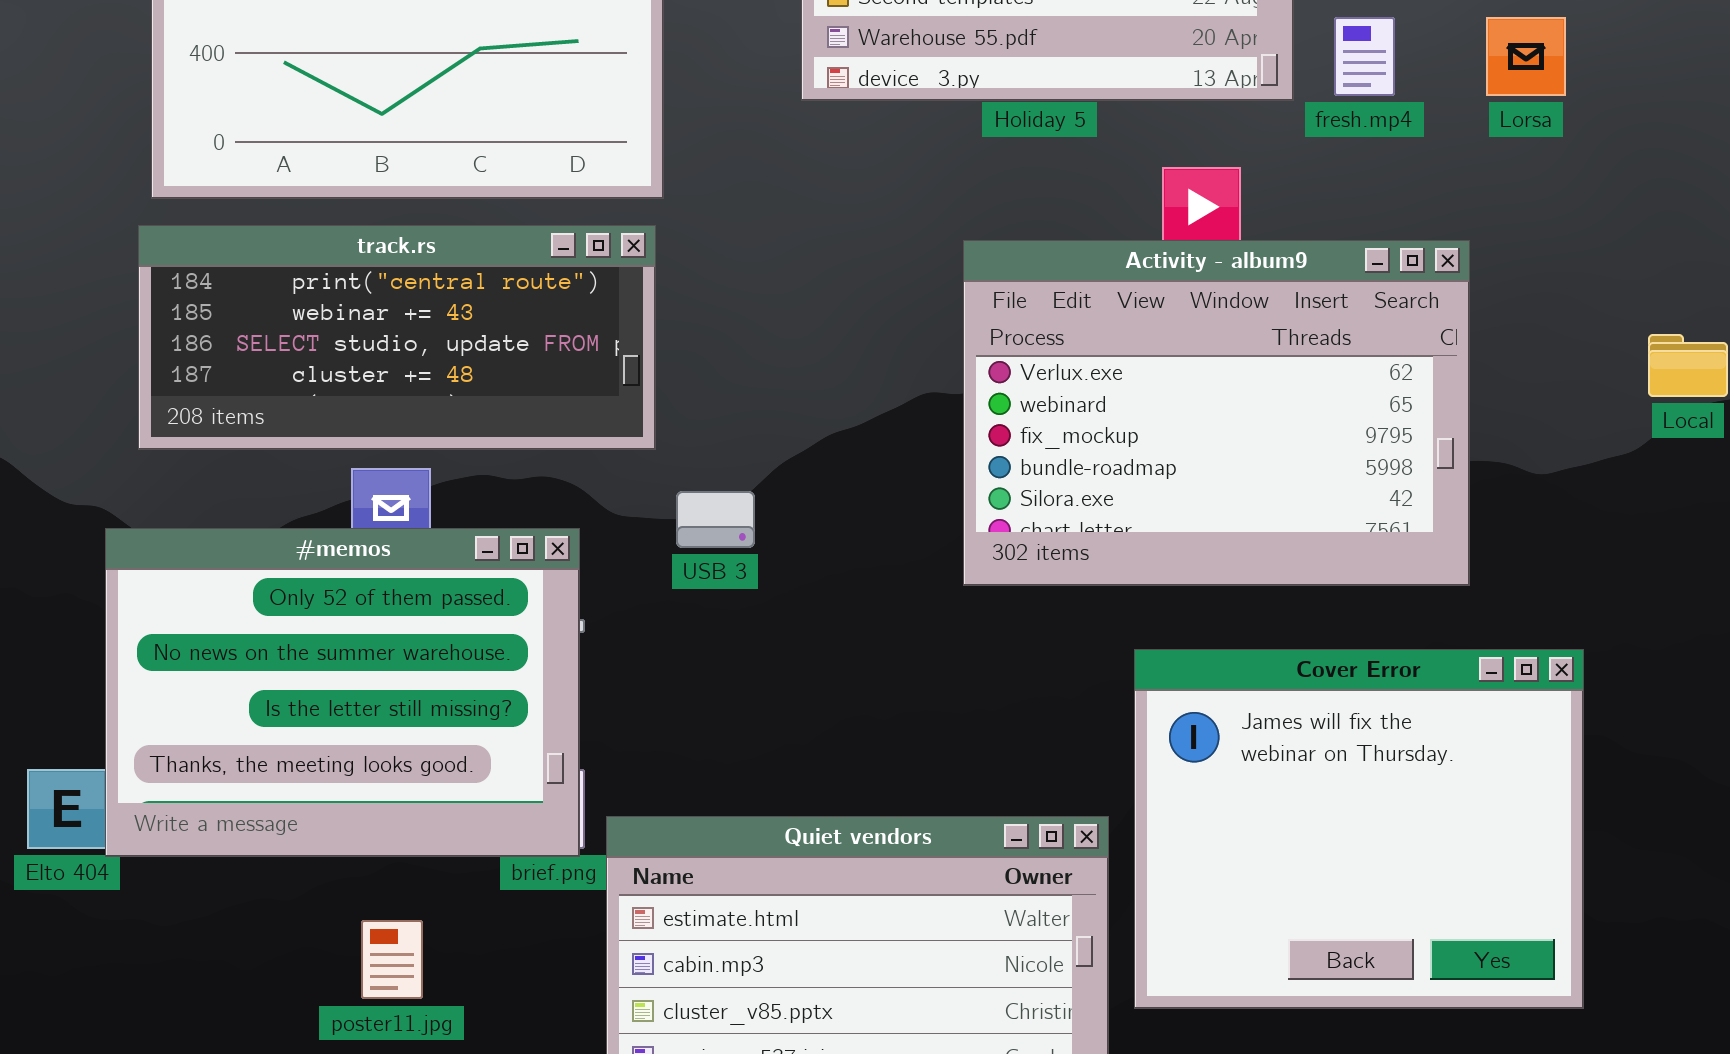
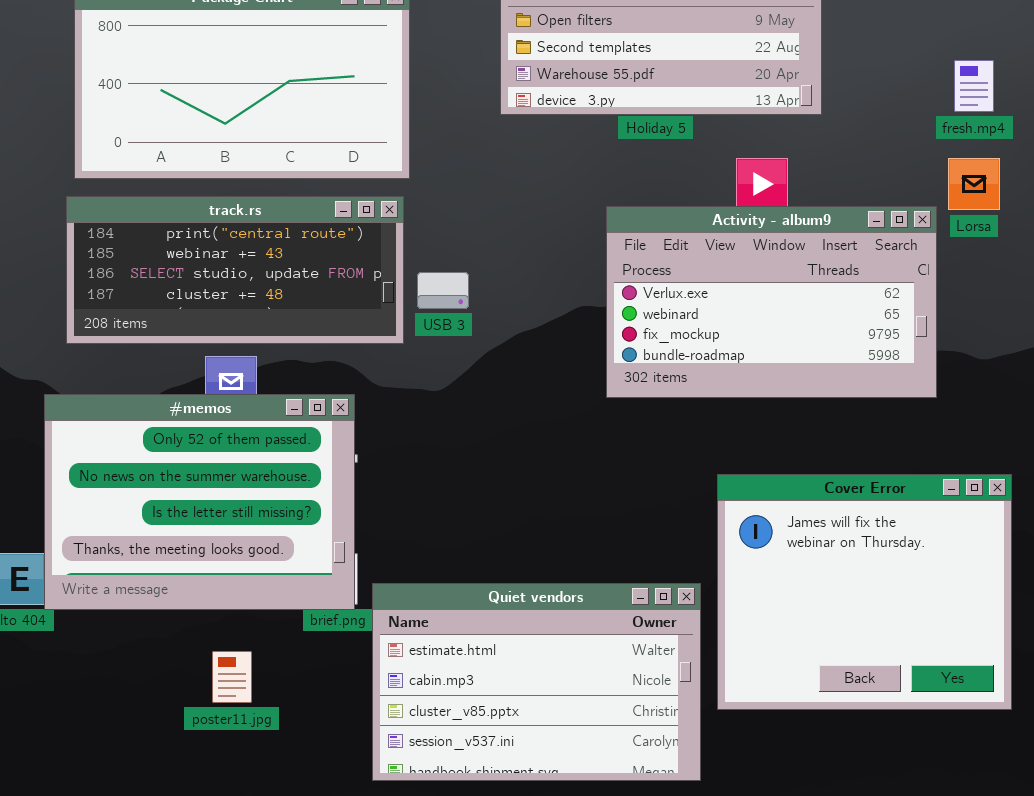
fresh.mp4: [1334,17,1395,96] -> [954,60,994,112], moved
Lorsa: [1486,17,1566,96] -> [948,158,1000,210], moved
Activity - album9: [963,240,1470,586] -> [606,206,937,398], resized
USB 3: [676,491,755,548] -> [417,272,469,309], moved

